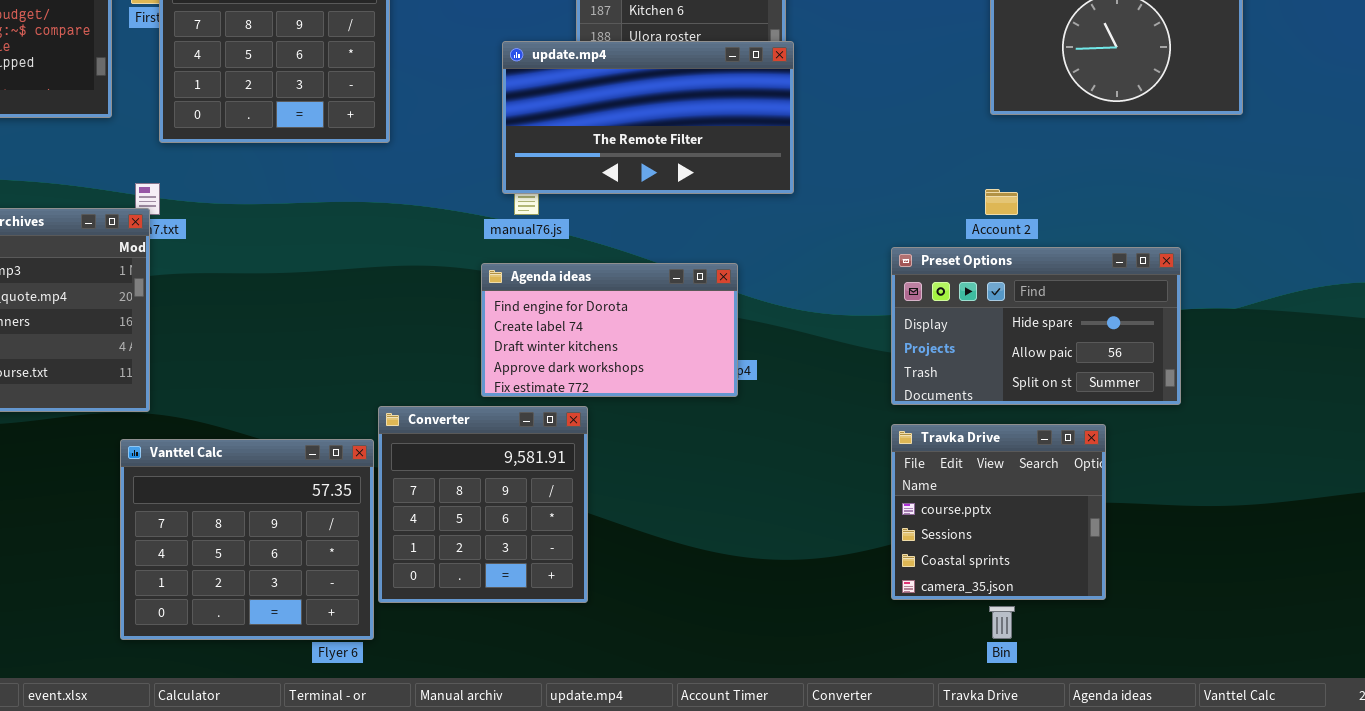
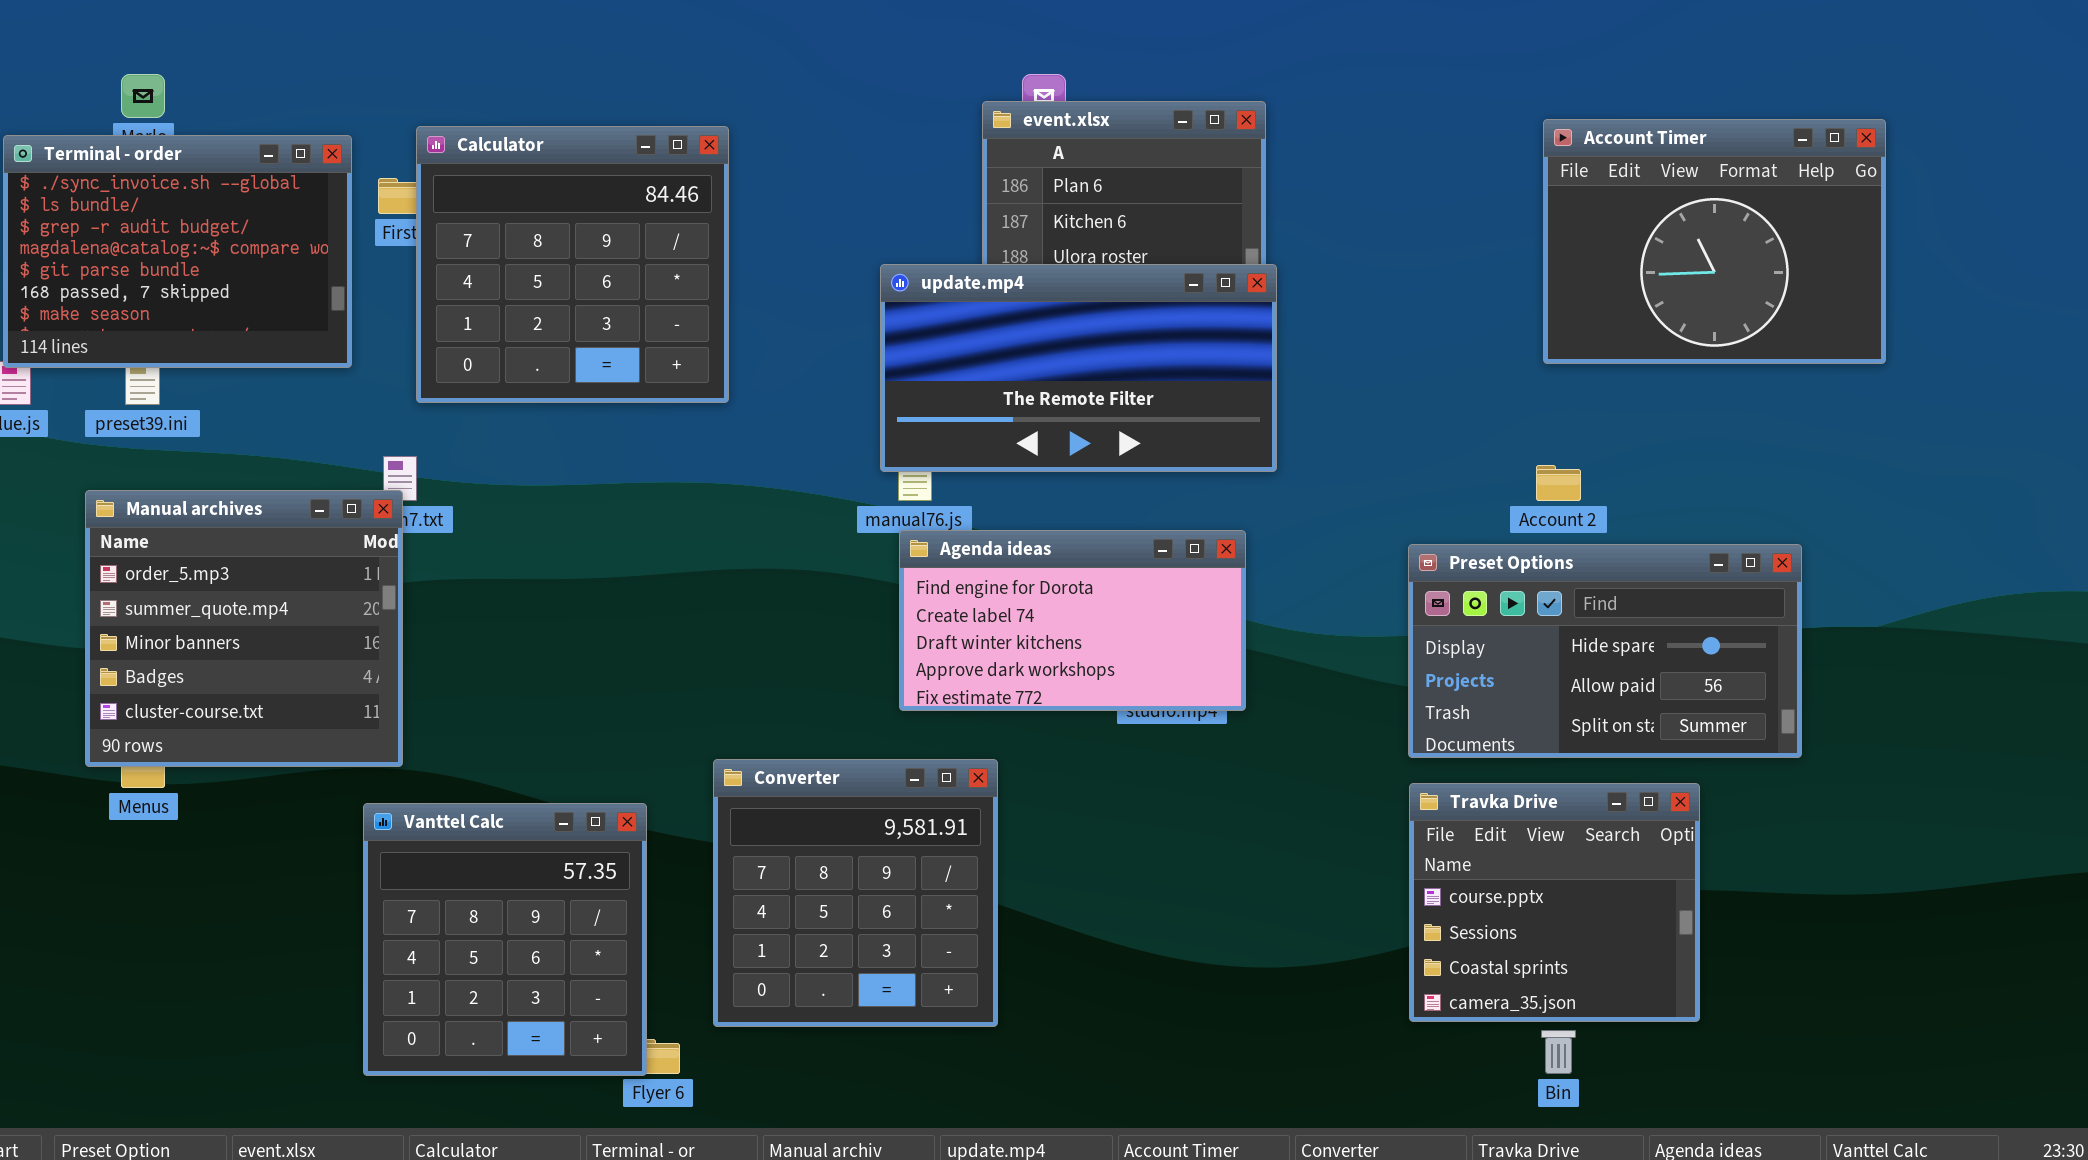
Agenda ideas: [481,263,738,397] -> [899,530,1246,711], moved
Vanttel Calc: [120,439,374,640] -> [363,803,647,1076], resized

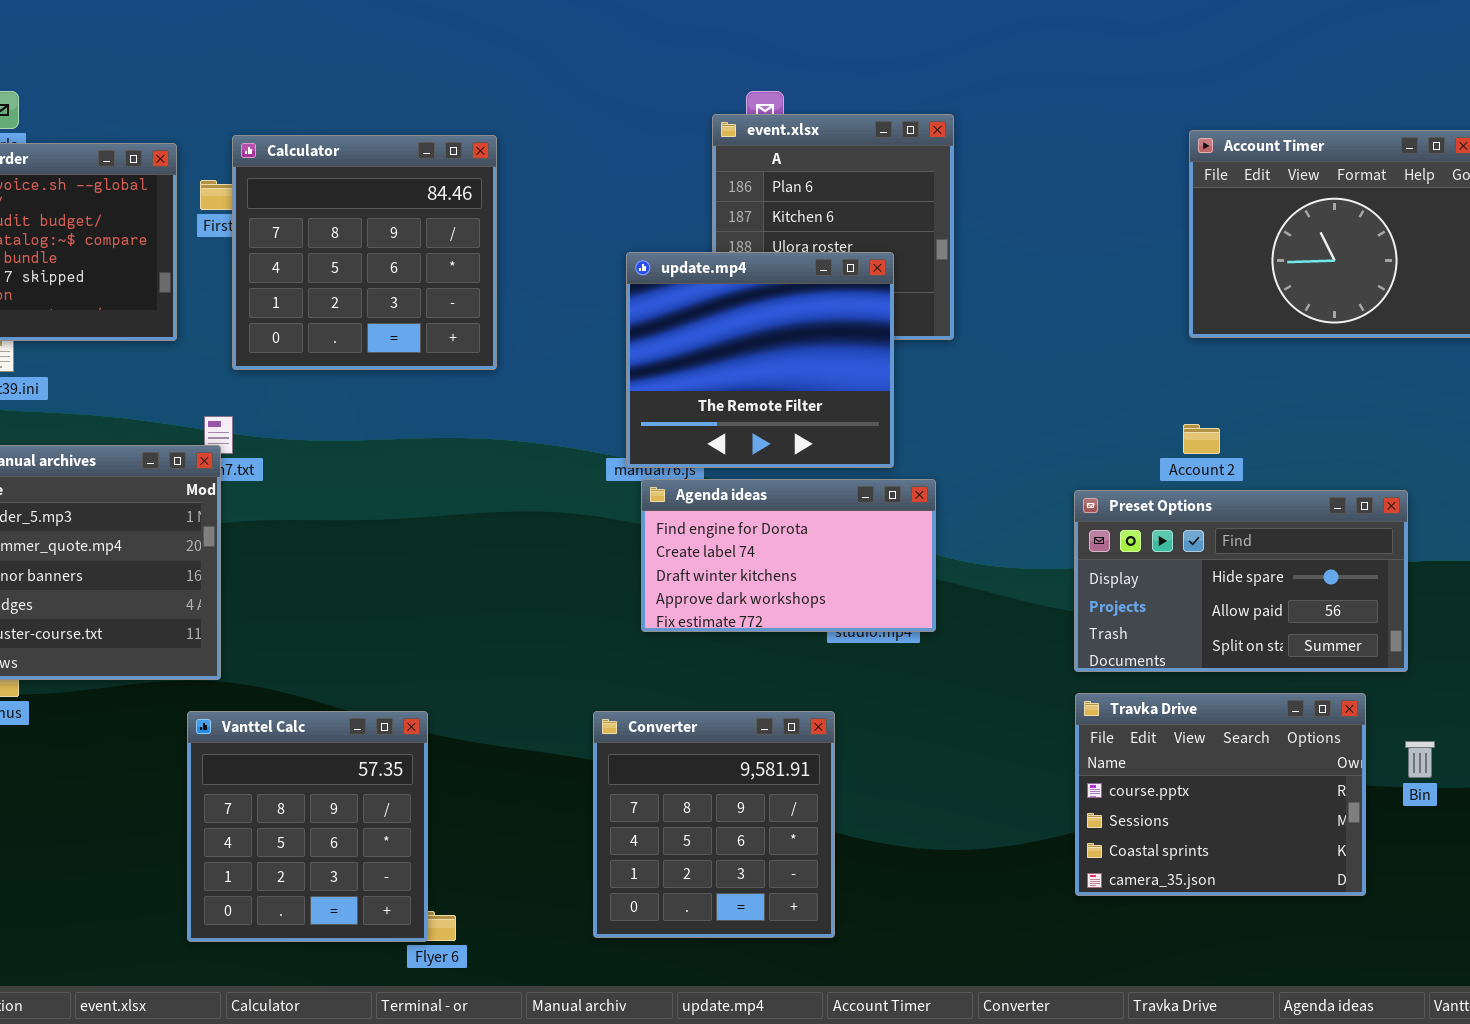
update.mp4: [880,264,1277,472] -> [626,252,894,468], resized
Converter: [713,759,998,1027] -> [593,711,835,938], moved
Travka Drive: [1409,783,1700,1022] -> [1075,693,1366,896], resized
Bin: [1541,1030,1576,1074] -> [1405,741,1435,778], moved

